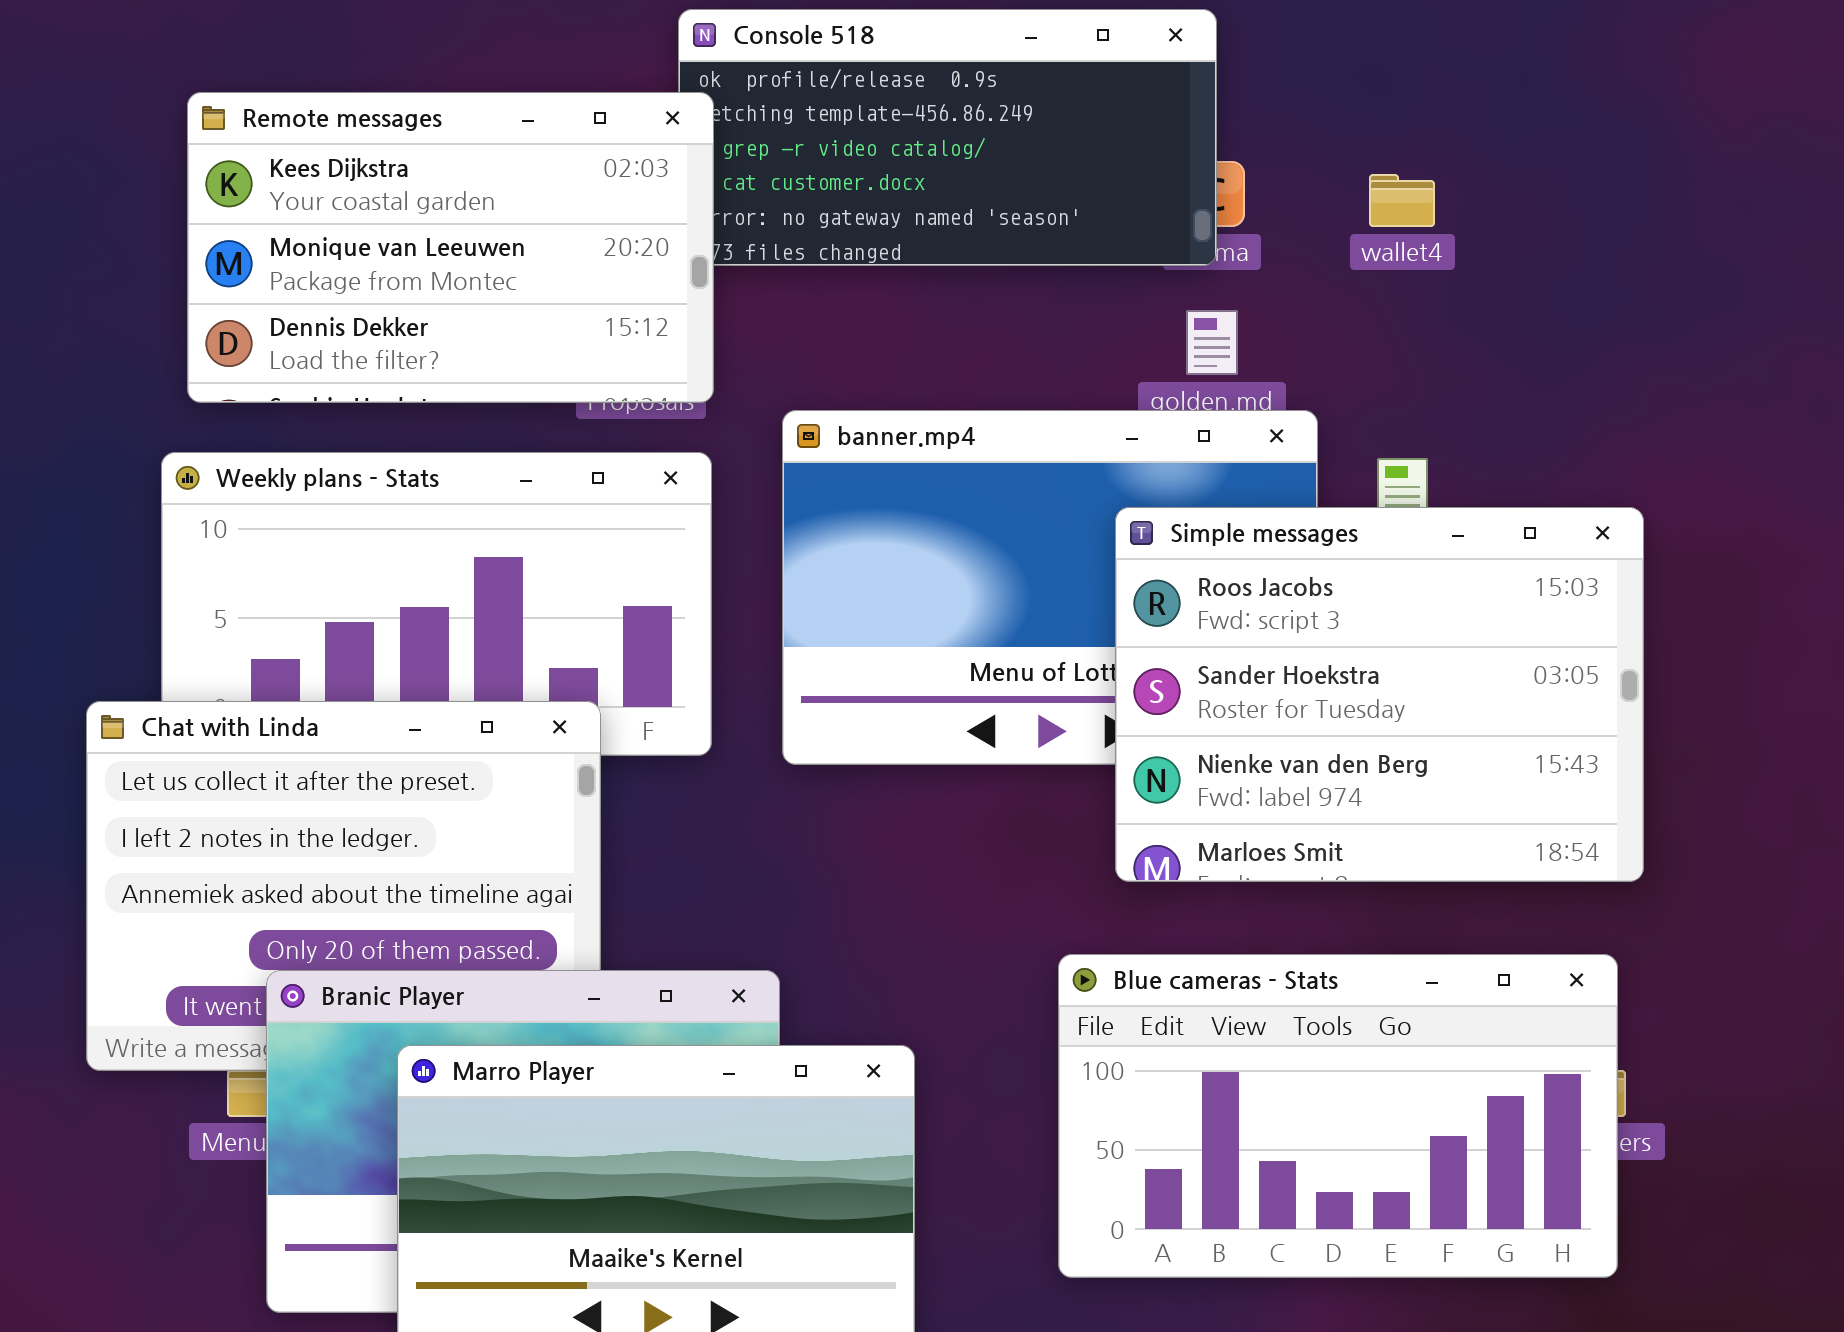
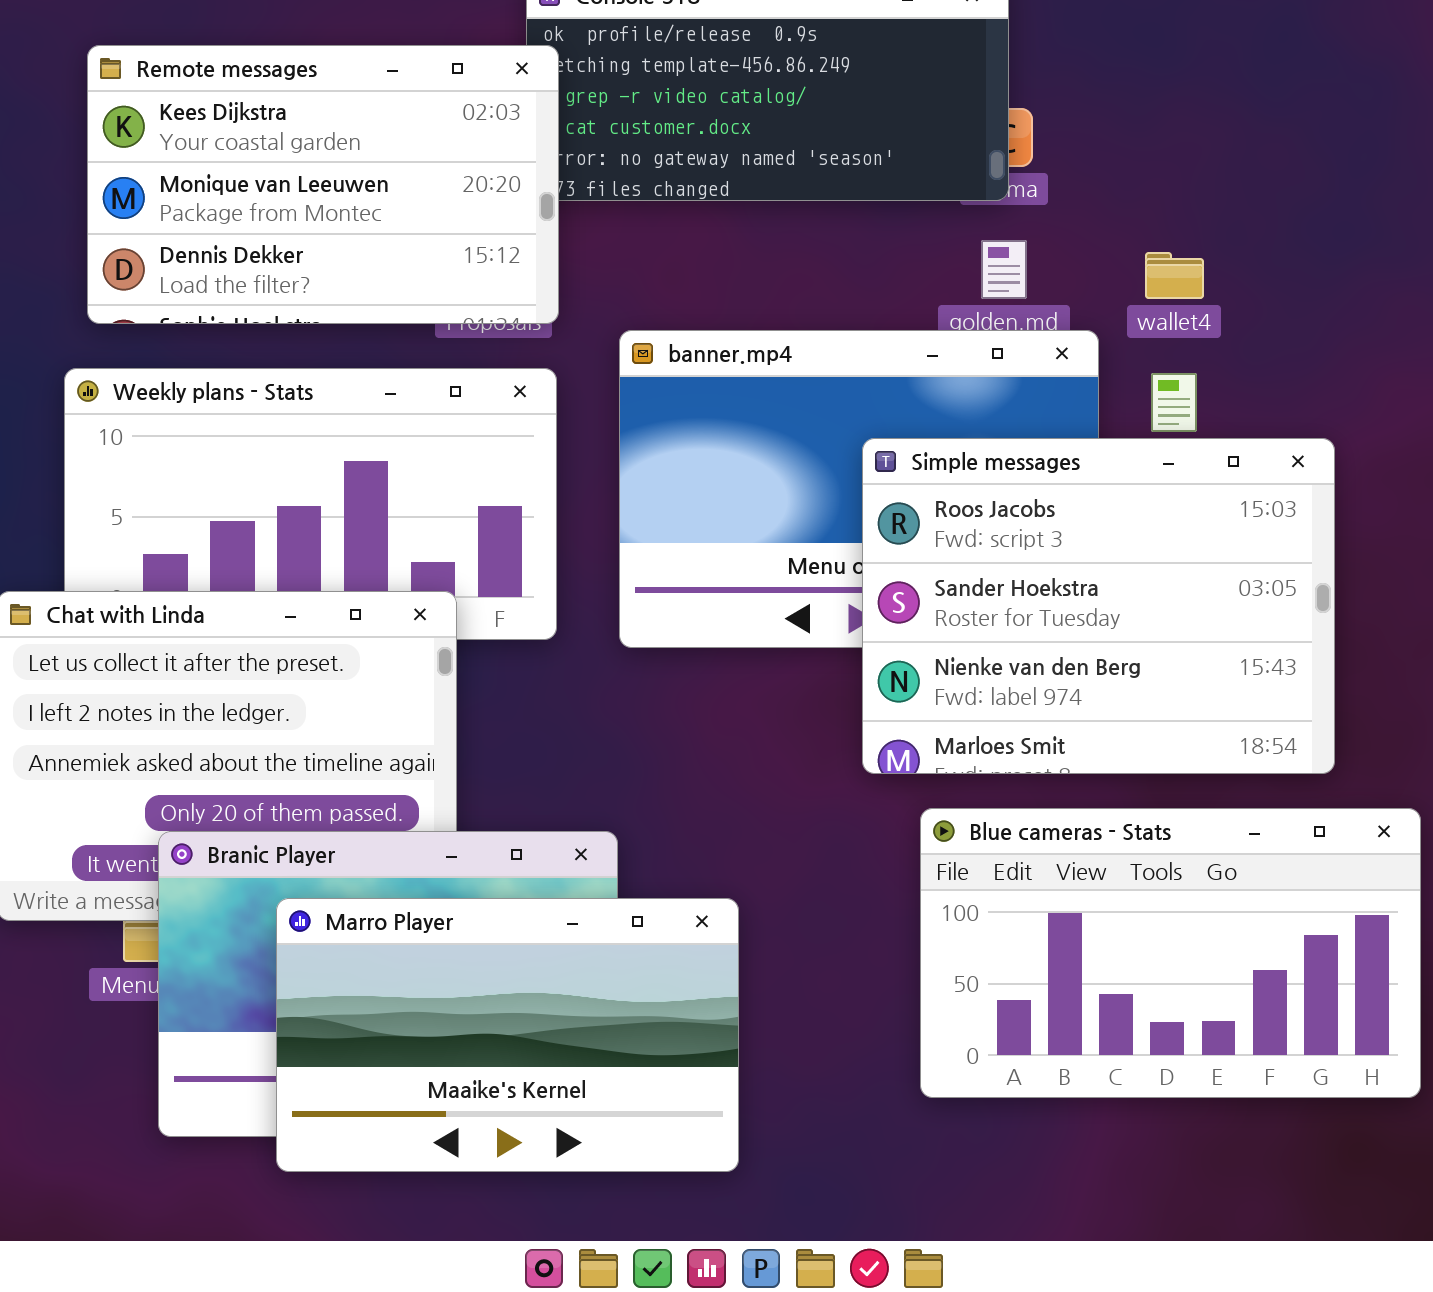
wallet4: [1369,174,1435,227] -> [1145,252,1204,299], moved
Simple messages: [1115,507,1644,882] -> [862,438,1335,774], moved
Blue cameras - Stats: [1058,954,1618,1278] -> [920,808,1421,1098], moved

